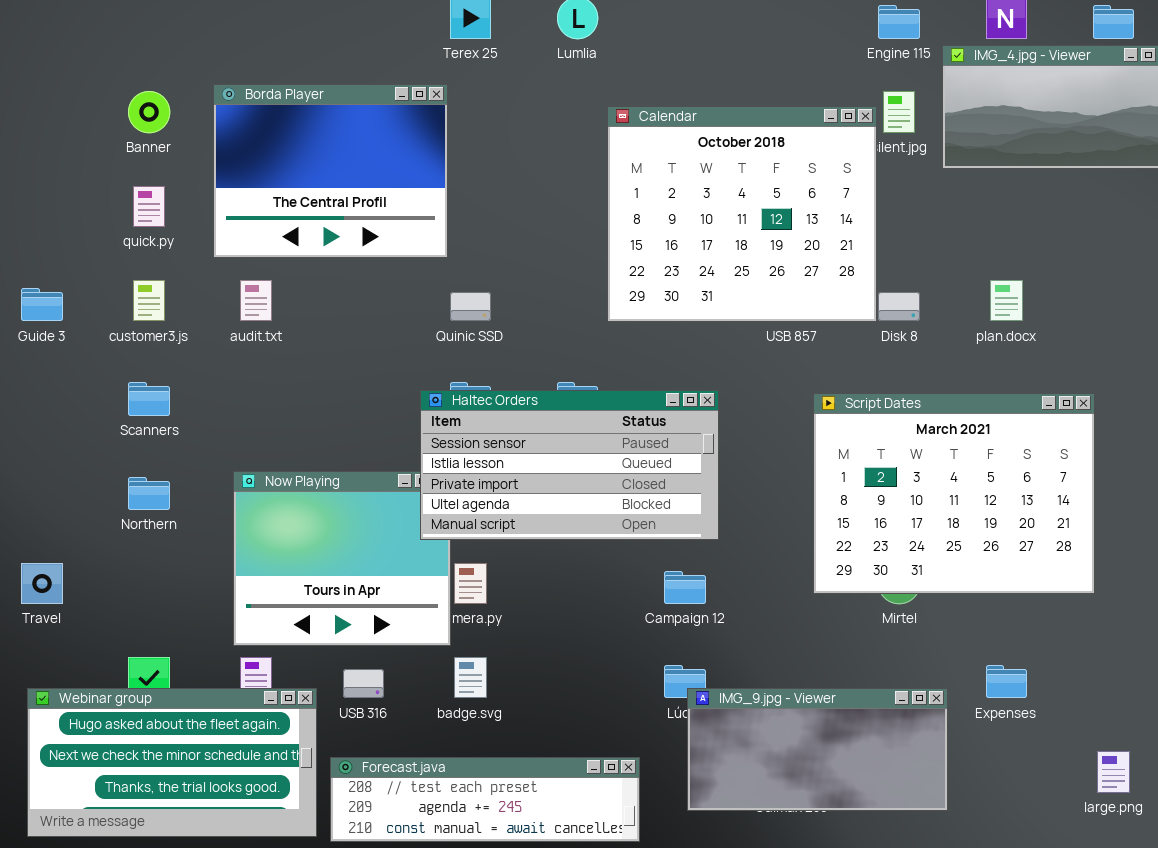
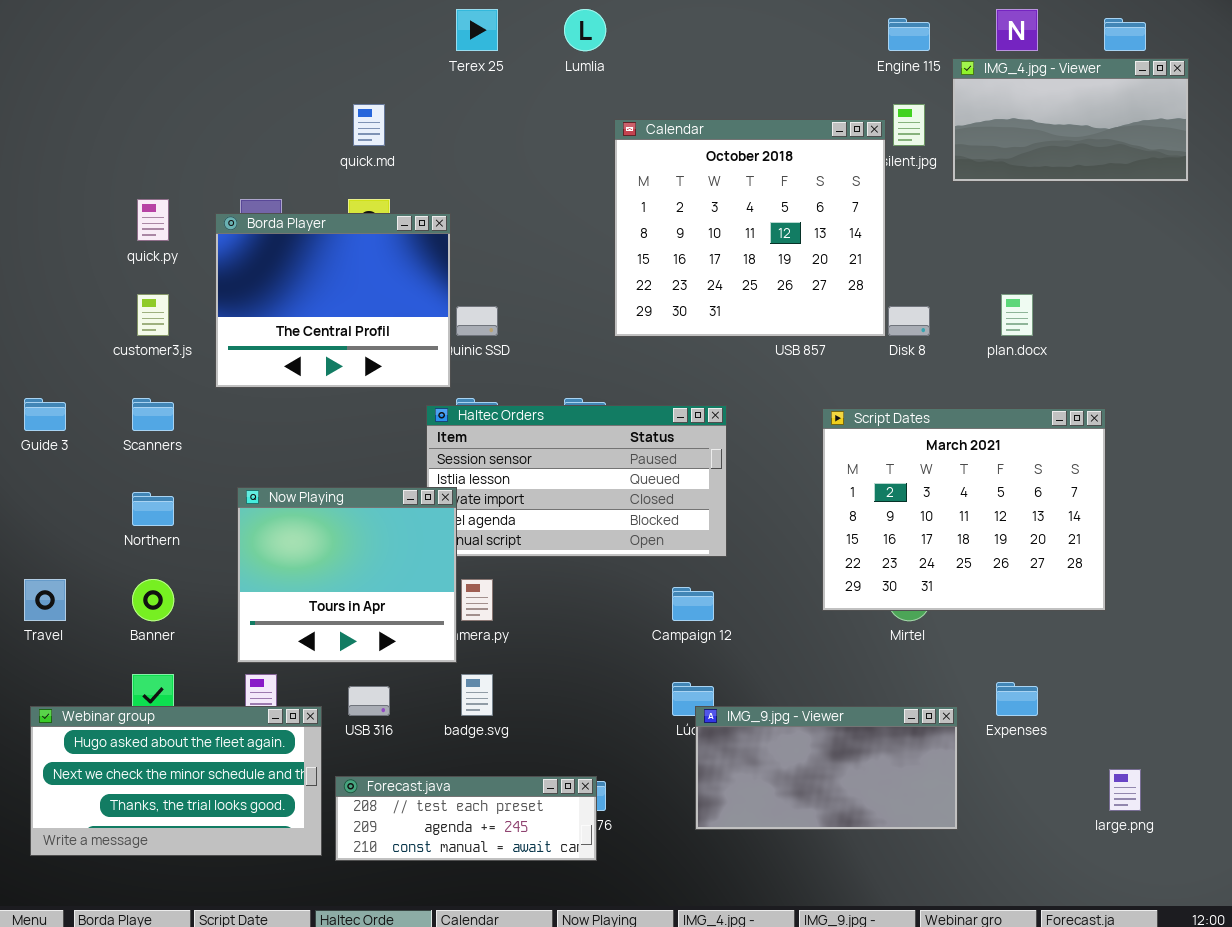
Borda Player: [213,84,448,258] -> [215,213,451,388], moved
Banner: [128,91,170,133] -> [132,579,174,621], moved
Guide 3: [21,288,63,321] -> [24,398,66,431], moved
Now Playing: [233,471,451,646] -> [237,487,457,663], raised
Forecast.java: [330,757,640,842] -> [335,776,597,861], resized

